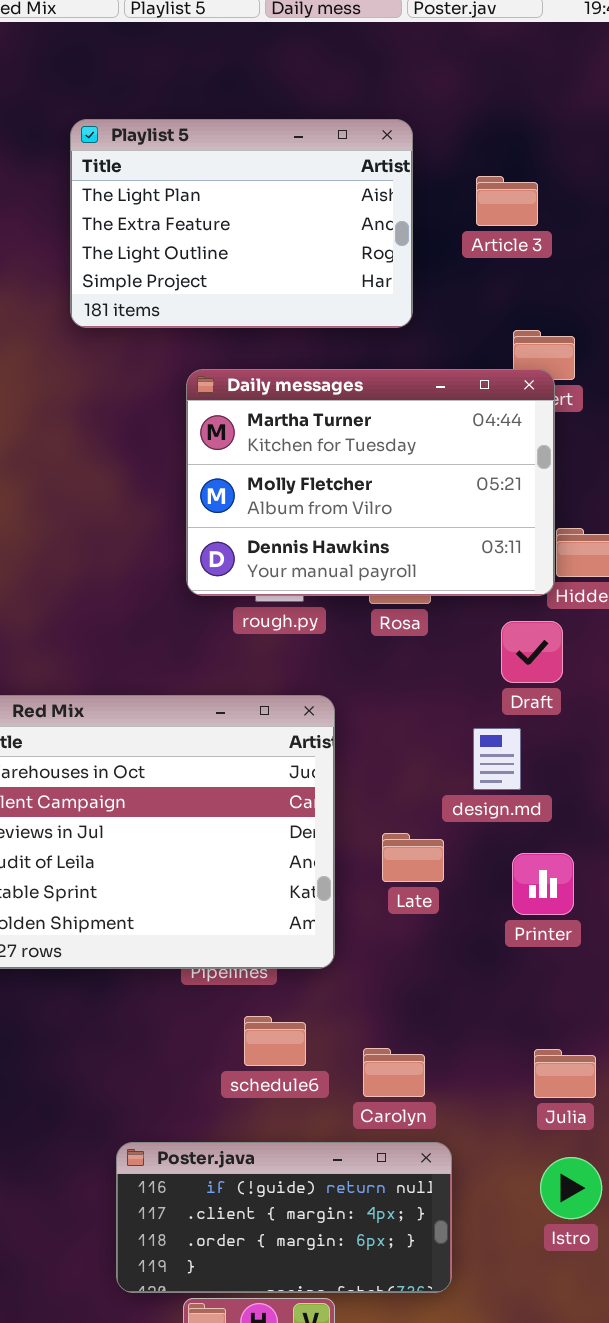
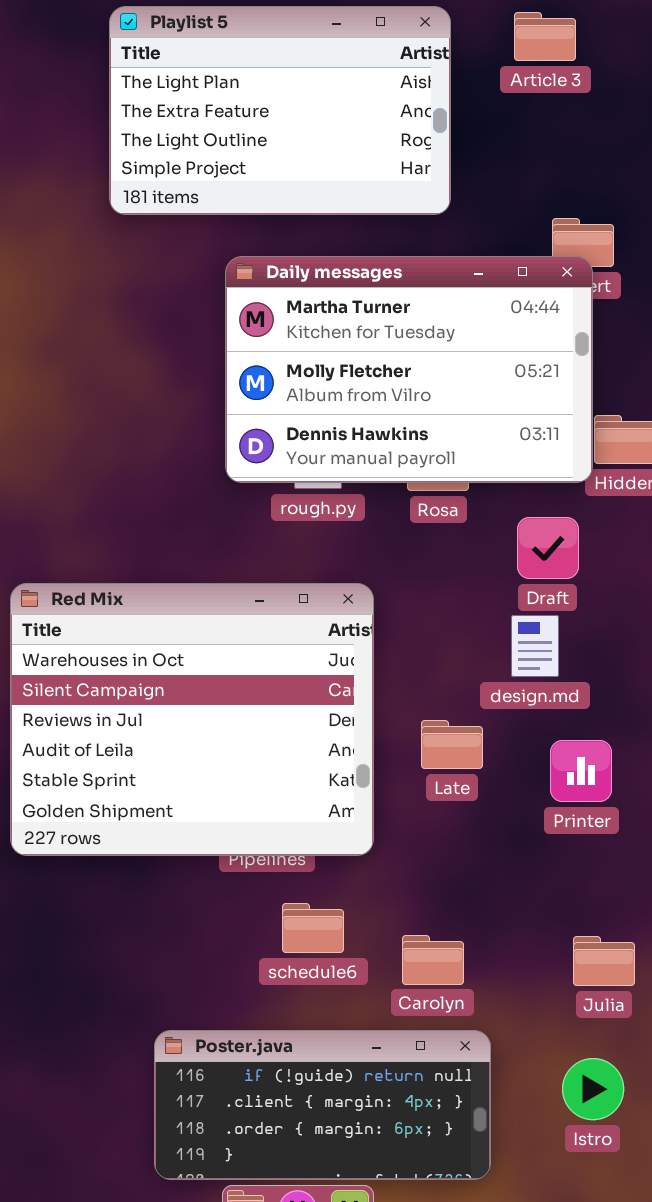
Article 3: [476,176,538,226] -> [514,12,576,61], moved
Draft: [501,621,563,683] -> [517,517,579,579], moved
Istro: [540,1157,602,1219] -> [562,1058,624,1120], moved

